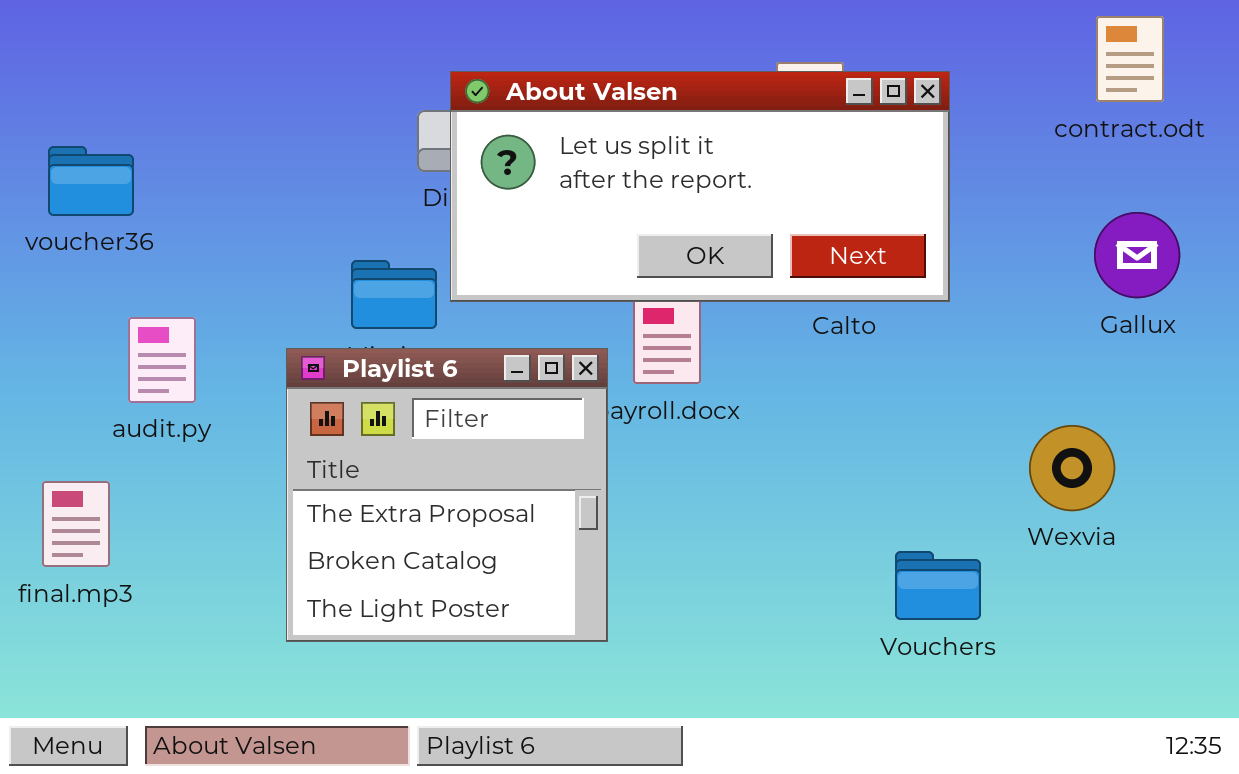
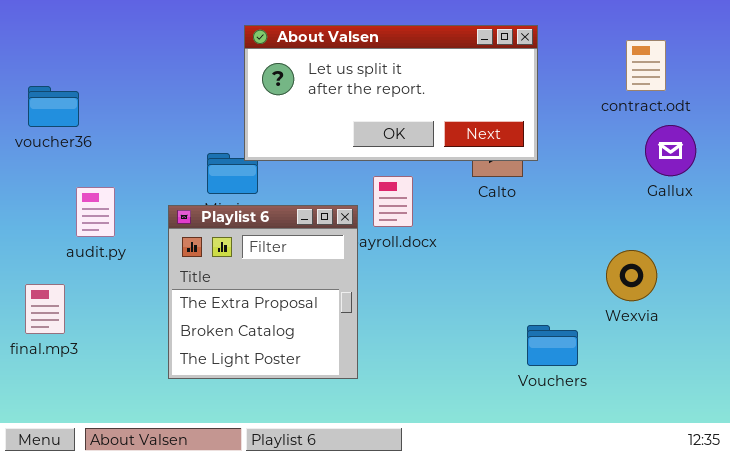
contract.odt: [1096,16,1164,102] -> [626,40,666,91], moved
About Valsen: [450,71,950,302] -> [244,25,538,161], moved

